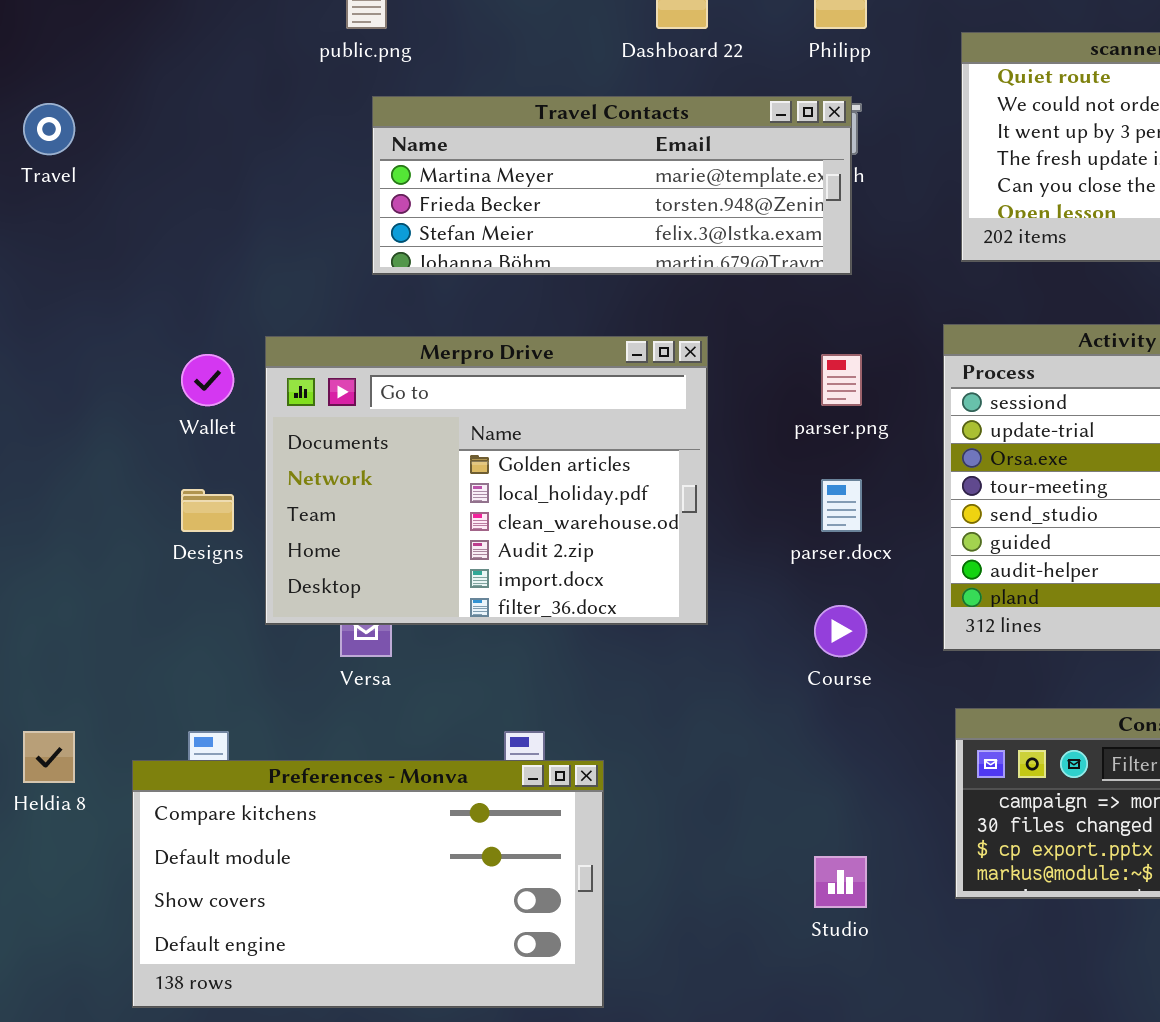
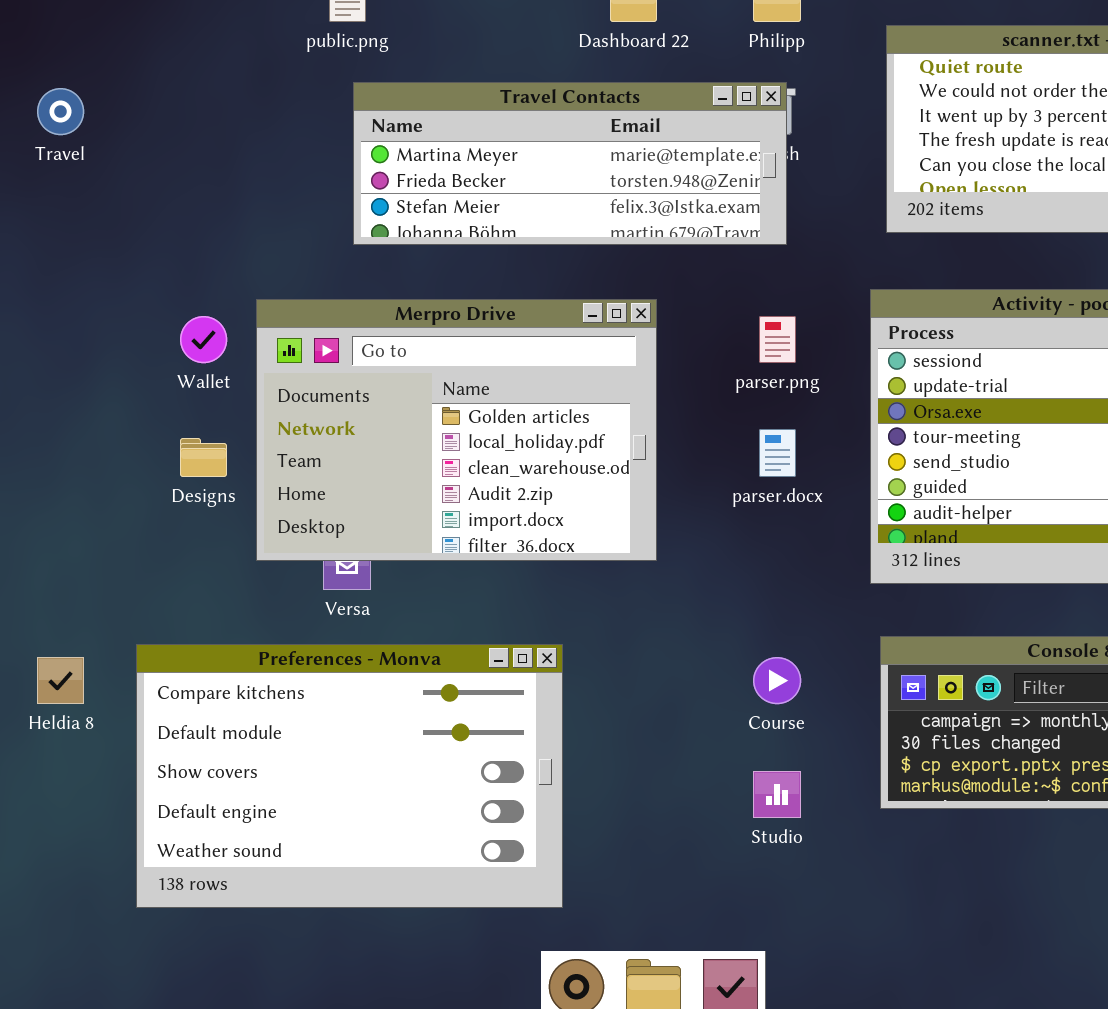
Course: [814,605,867,657] -> [753,657,801,704], moved
Preferences - Monva: [132,760,604,1008] -> [136,644,563,908], resized

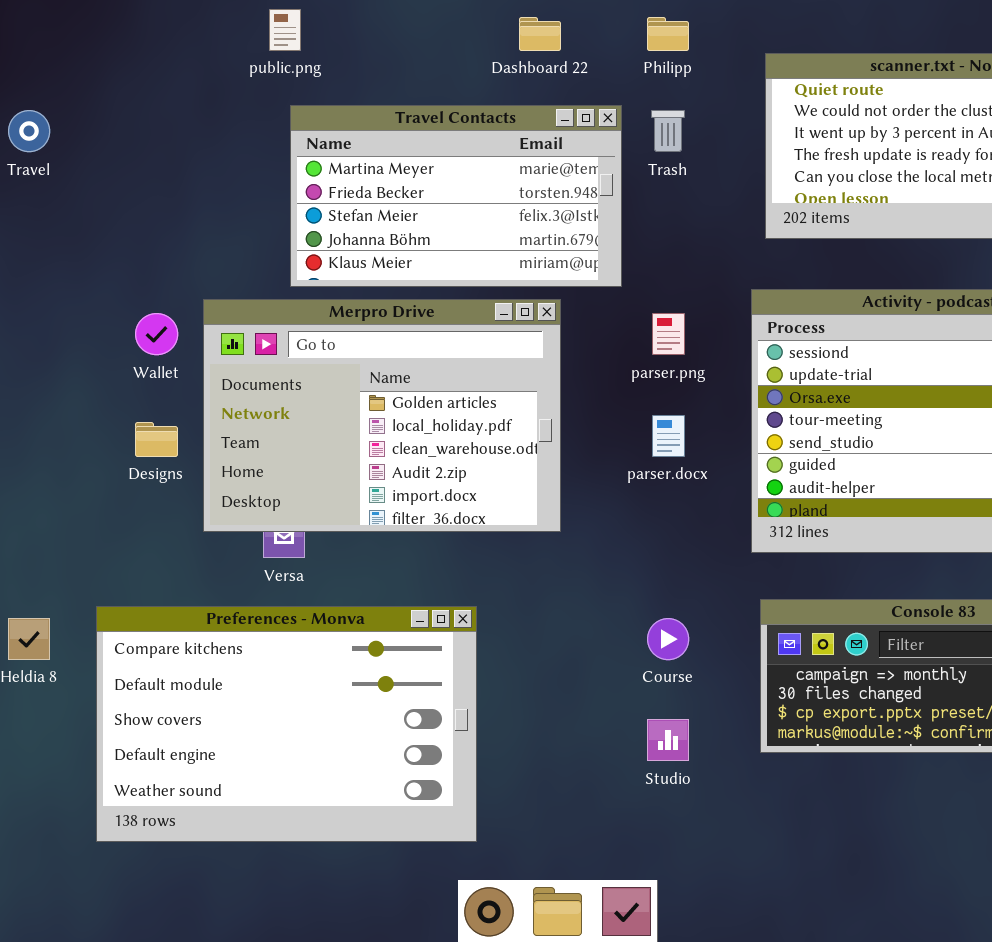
Travel Contacts: [353,82,787,245] -> [290,105,622,287], resized

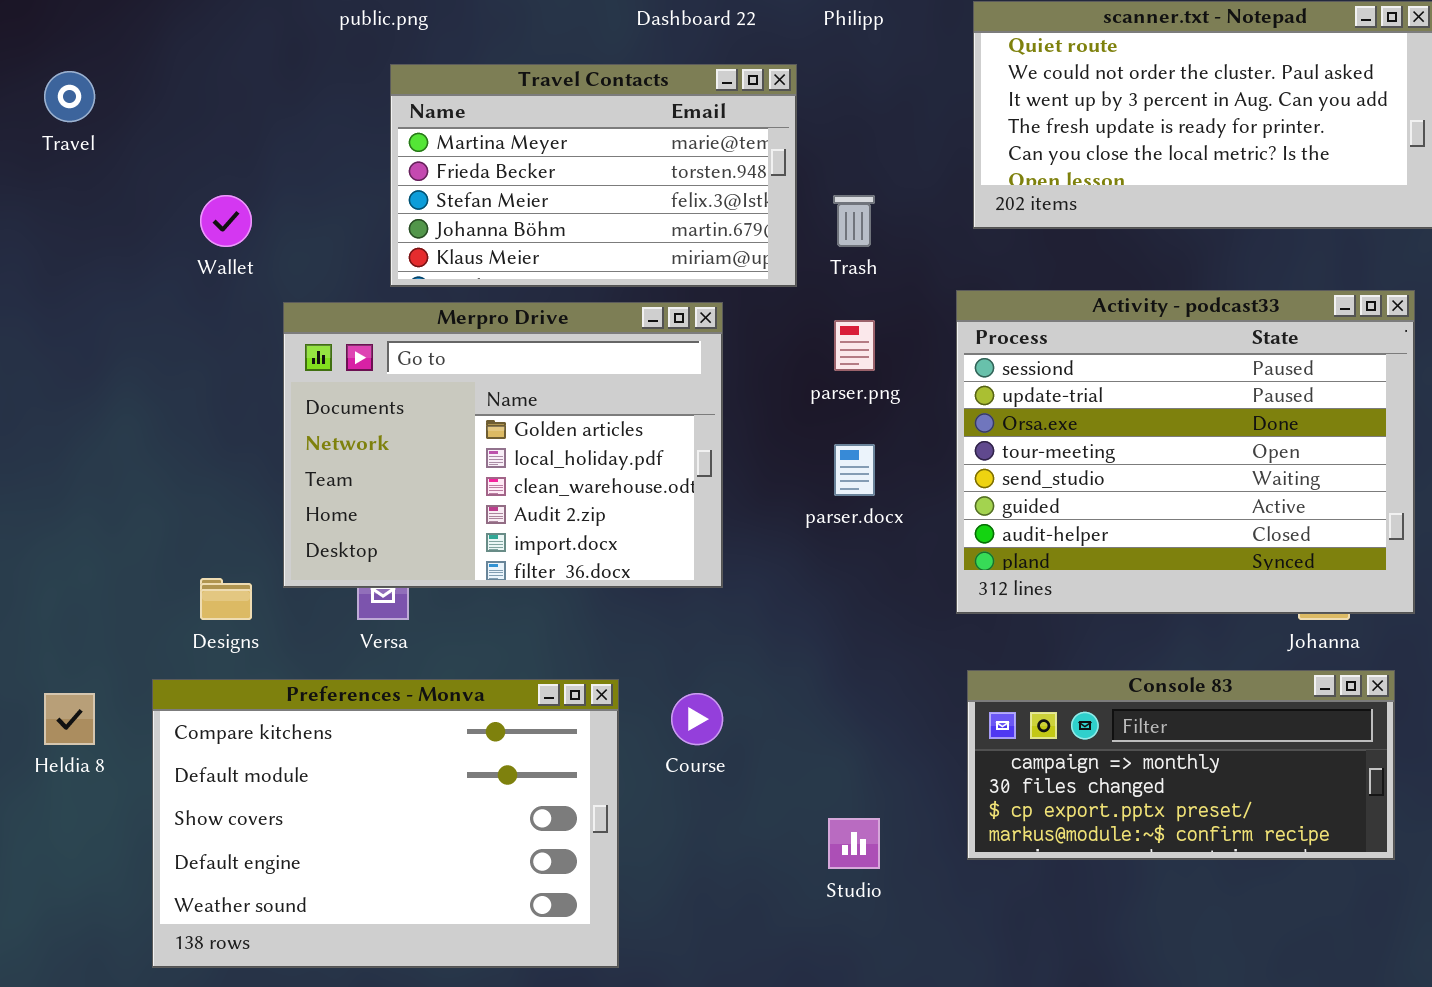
Trash: [651,110,685,152] -> [833,195,875,247], moved
Wallet: [135,313,178,355] -> [200,195,252,247], moved
Designs: [135,422,178,457] -> [200,578,252,620], moved
Course: [647,618,689,660] -> [671,693,723,745], moved

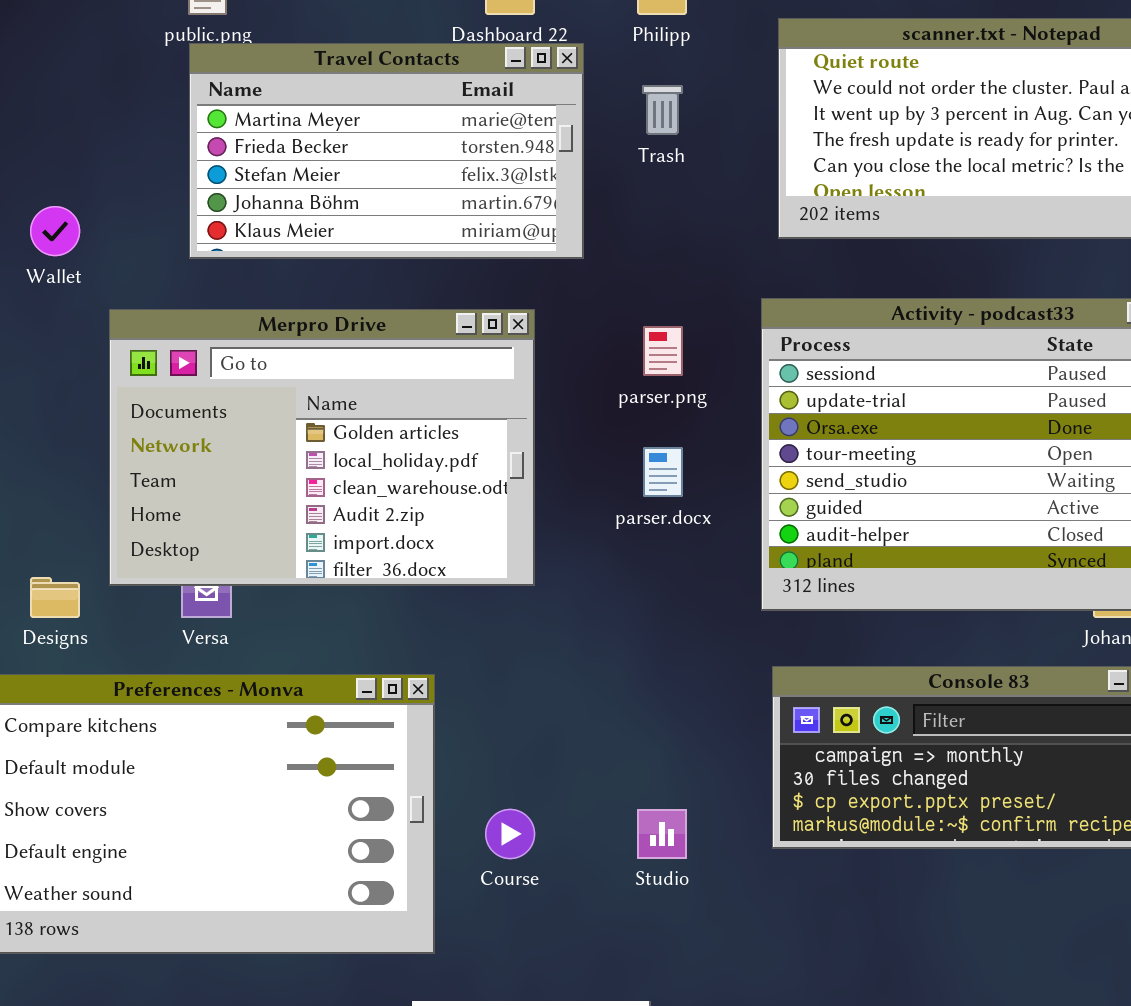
Travel Contacts: [390,64,797,287] -> [189,43,584,259], moved
Trash: [833,195,875,247] -> [642,85,683,135], moved
Course: [671,693,723,745] -> [485,809,535,859], moved

